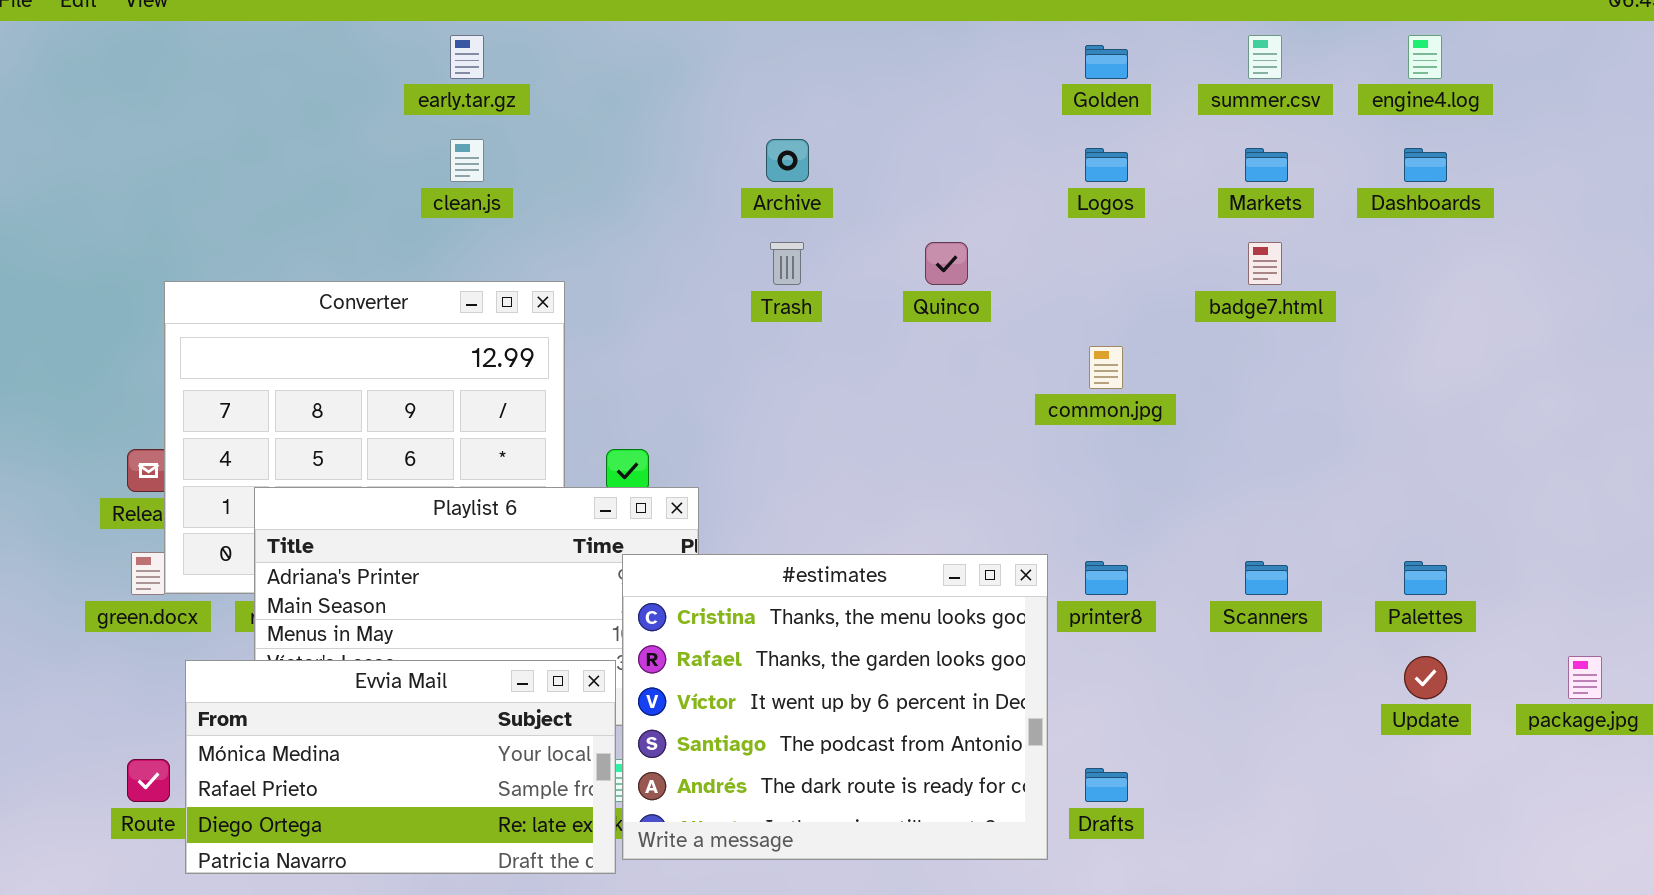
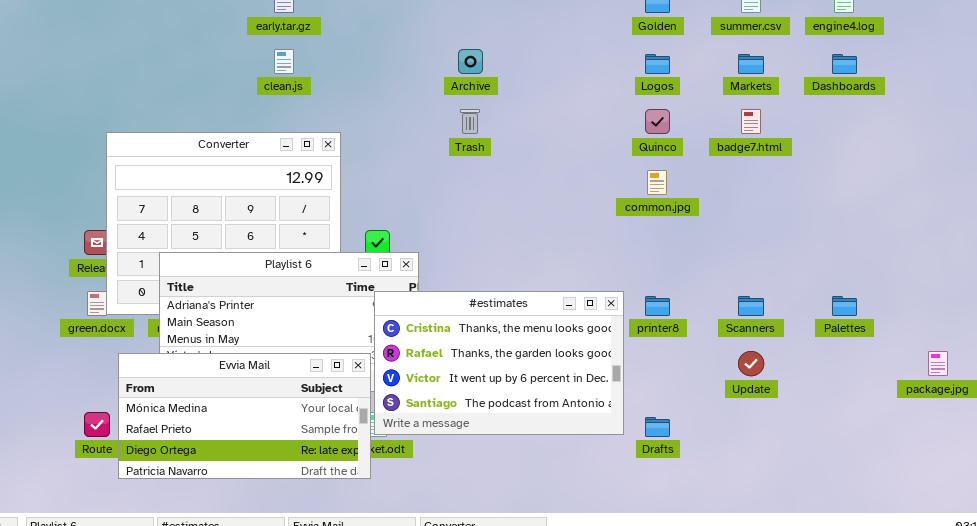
Quinco: [925,242,968,285] -> [645,109,670,134], moved
#estimates: [622,554,1048,860] -> [374,291,624,435], resized
Update: [1404,656,1447,699] -> [738,351,764,376], moved

